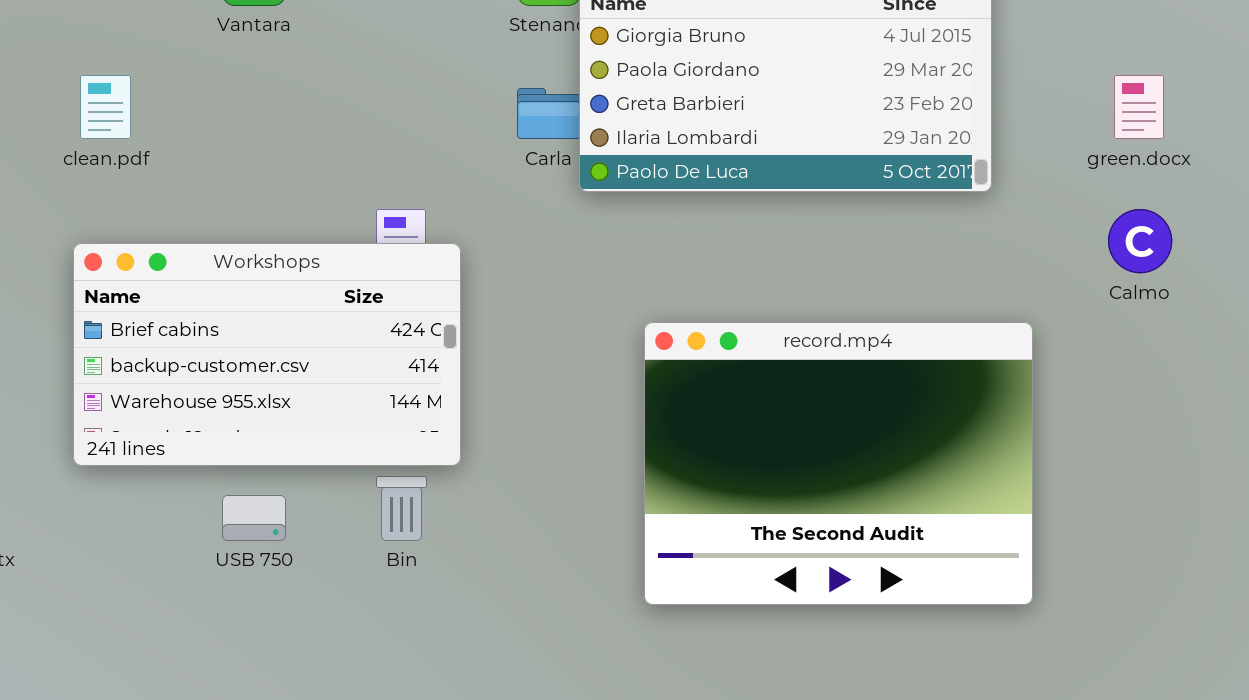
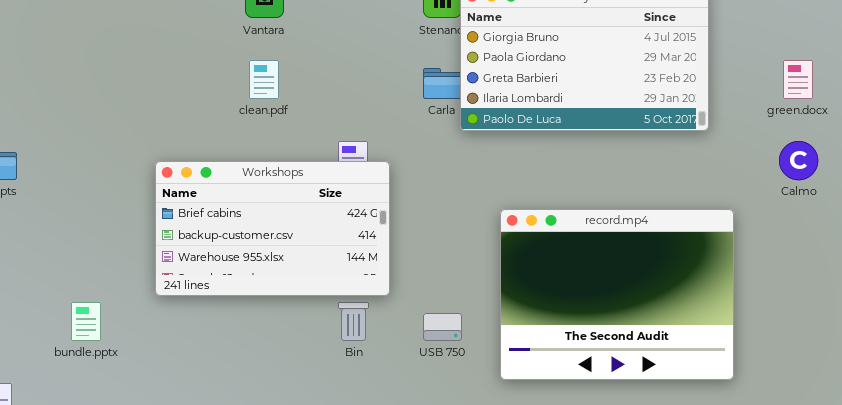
clean.pdf: [80,75,131,139] -> [249,60,279,99], moved
USB 750: [222,495,286,541] -> [423,313,462,341], moved

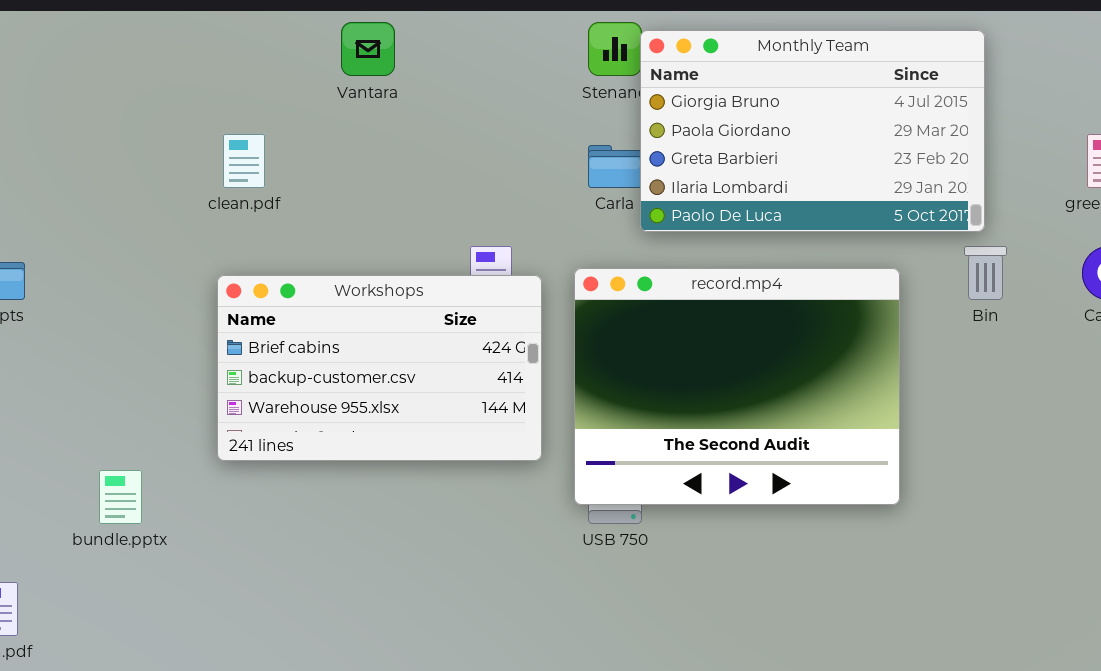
clean.pdf: [249,60,279,99] -> [223,134,265,188], moved
record.mp4: [500,209,734,380] -> [574,268,900,505], moved
Bin: [338,302,369,341] -> [964,246,1007,300], moved

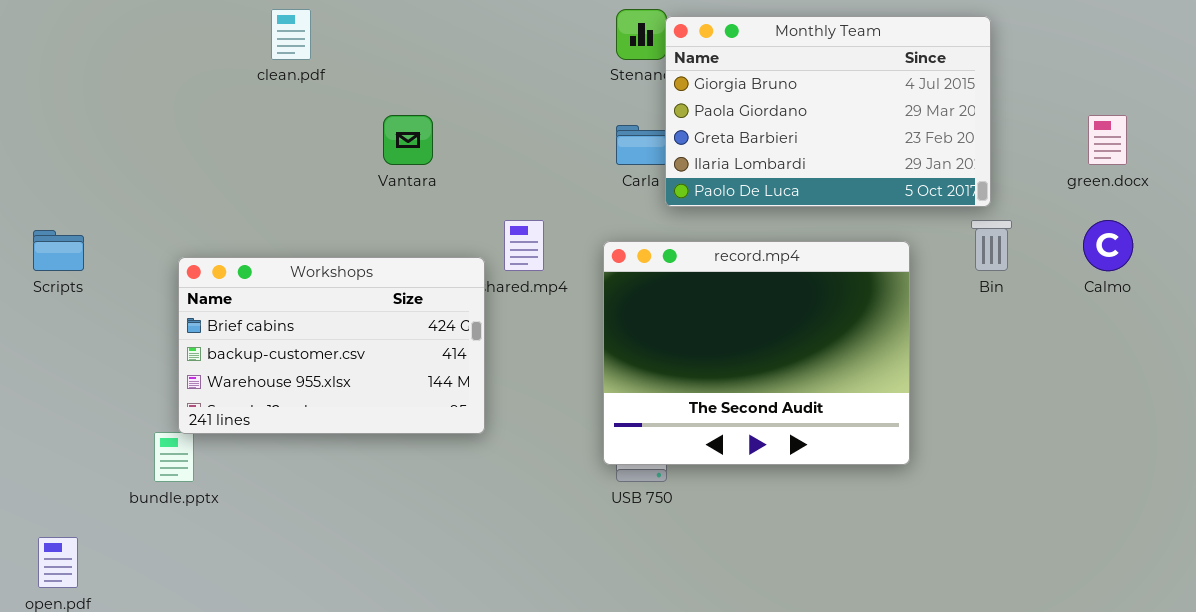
Vantara: [341,22,395,76] -> [383,115,433,165], moved
clean.pdf: [223,134,265,188] -> [271,9,311,60], moved
Workshops: [217,275,542,461] -> [178,257,485,434], moved

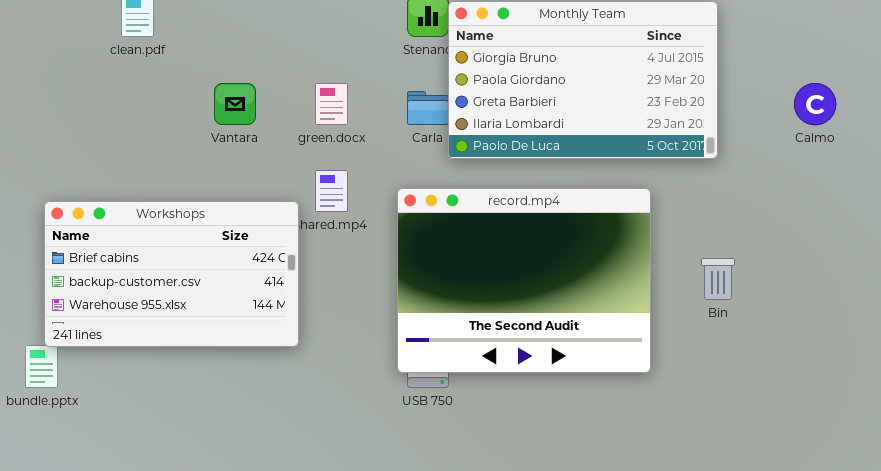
green.docx: [1088,115,1127,165] -> [315,83,348,125], moved
Bin: [971,220,1012,271] -> [701,258,735,300], moved
Calmo: [1083,220,1133,271] -> [794,83,836,125], moved

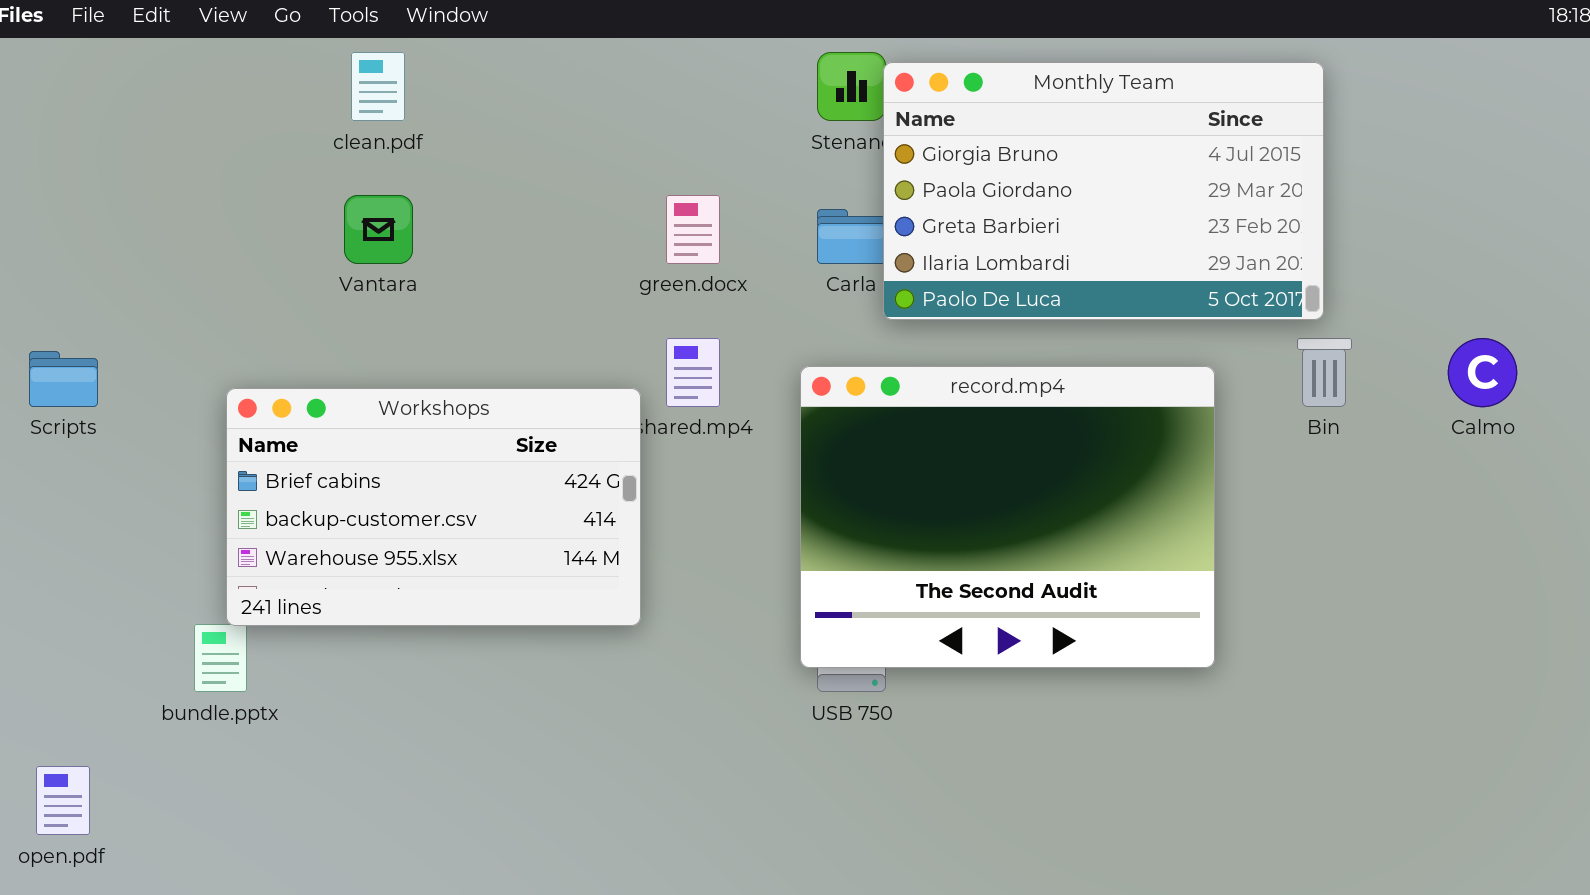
Vantara: [214,83,256,125] -> [344,195,413,264], moved
Calmo: [794,83,836,125] -> [1448,338,1517,407], moved
Bin: [701,258,735,300] -> [1297,338,1352,407], moved

